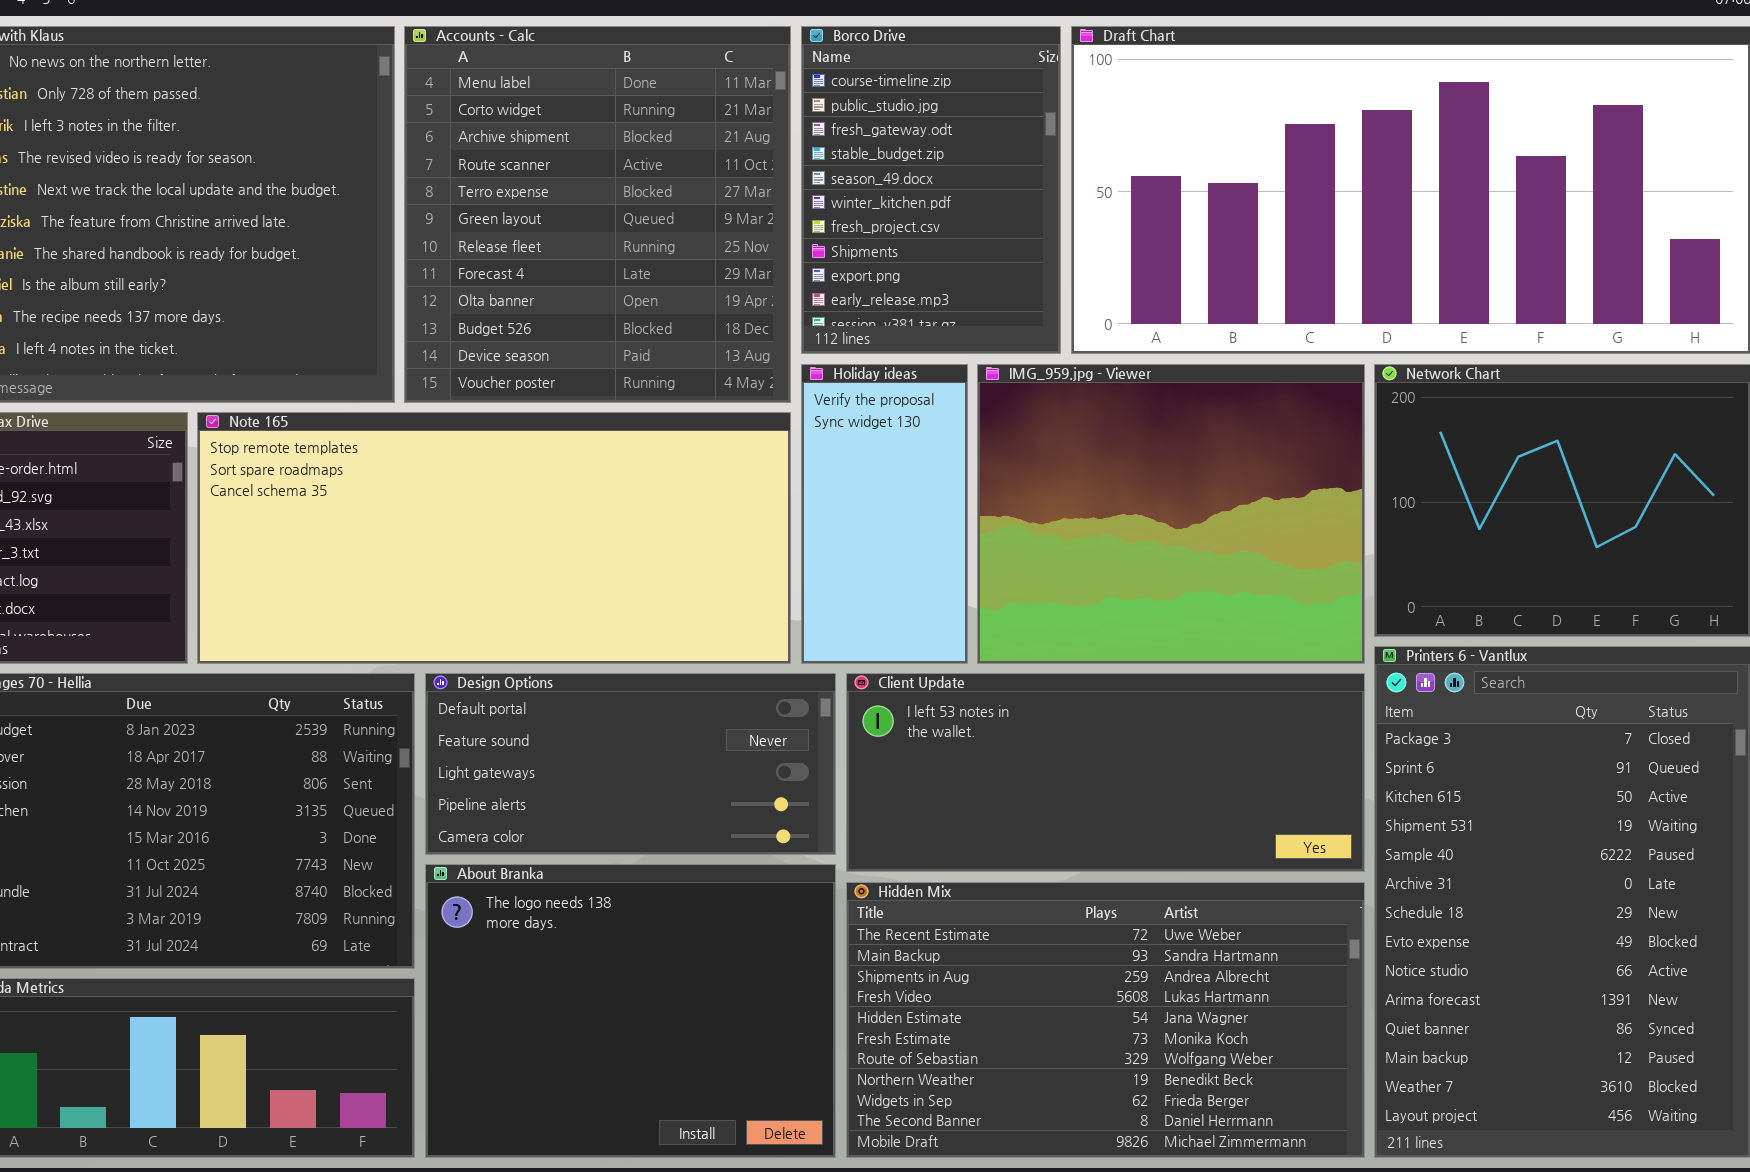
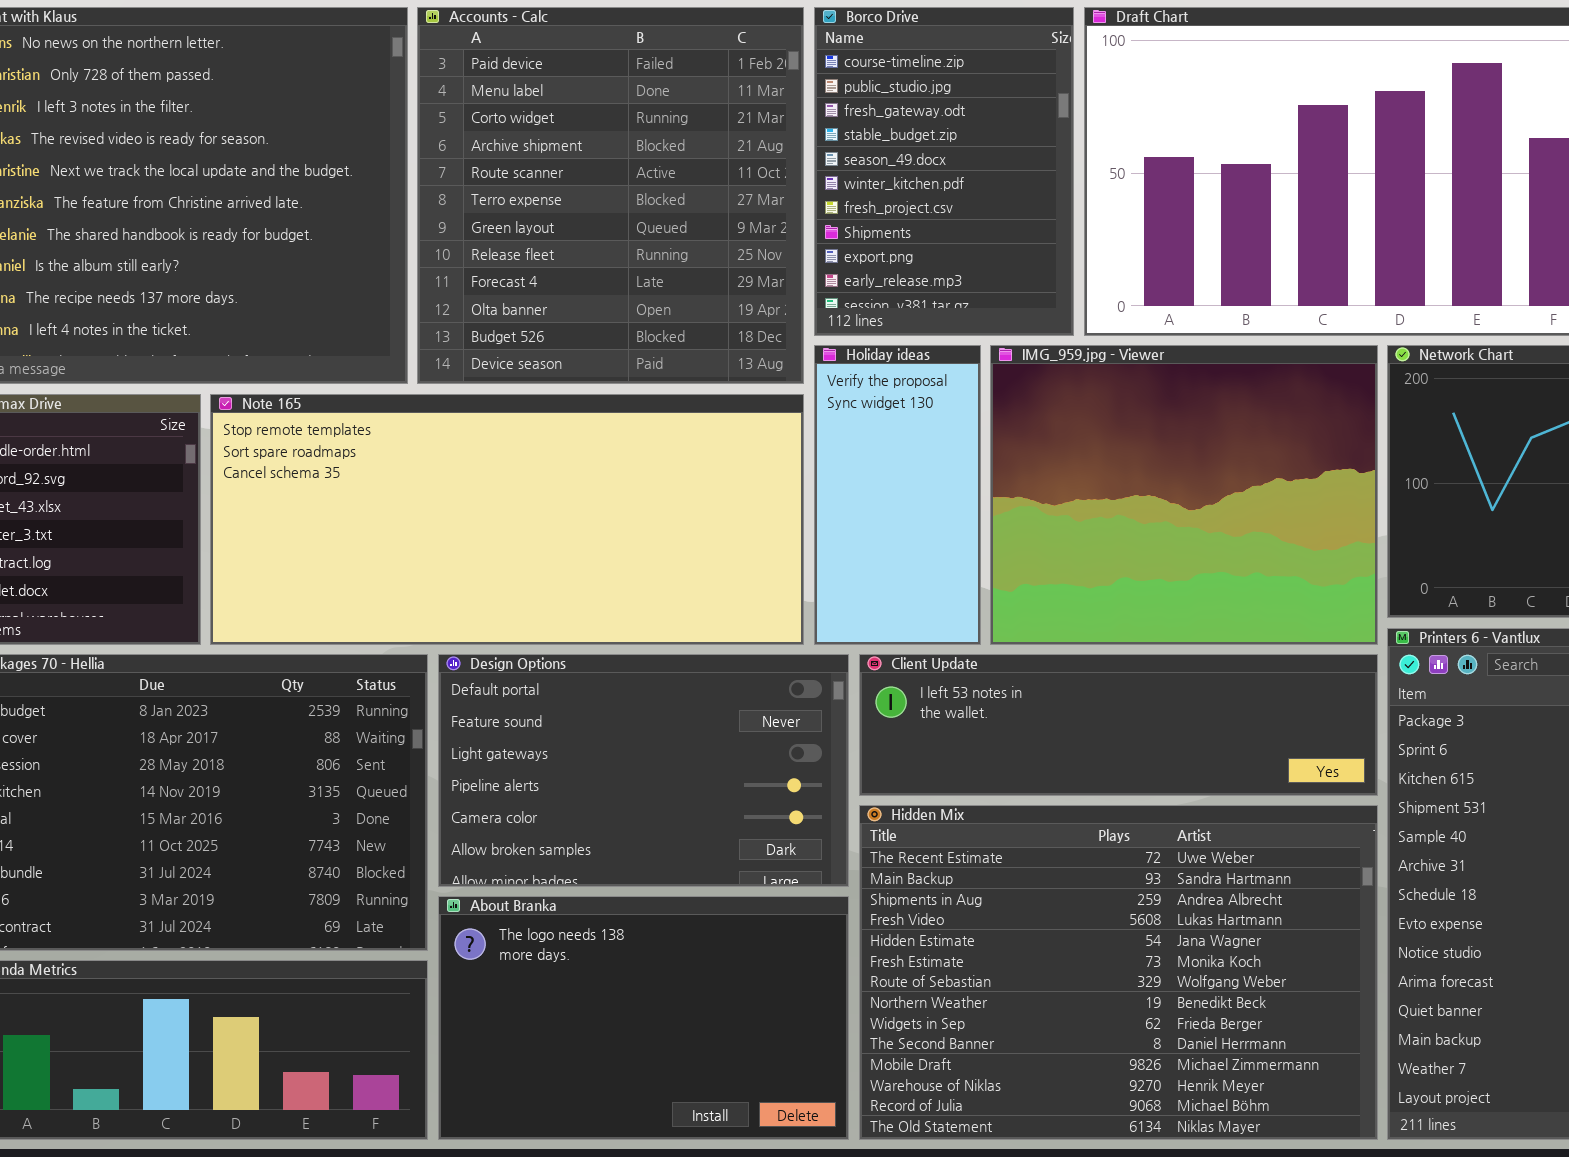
Accounts - Calc: [404,26,791,403] -> [417,7,804,384], scrolled up 1 row
Design Options: [425,673,836,855] -> [438,654,849,887], resized
Client Update: [846,673,1365,872] -> [859,654,1378,796], resized
About Branka: [425,864,836,1158] -> [438,896,849,1140], resized
Hidden Mix: [846,882,1365,1158] -> [859,805,1378,1140], resized

